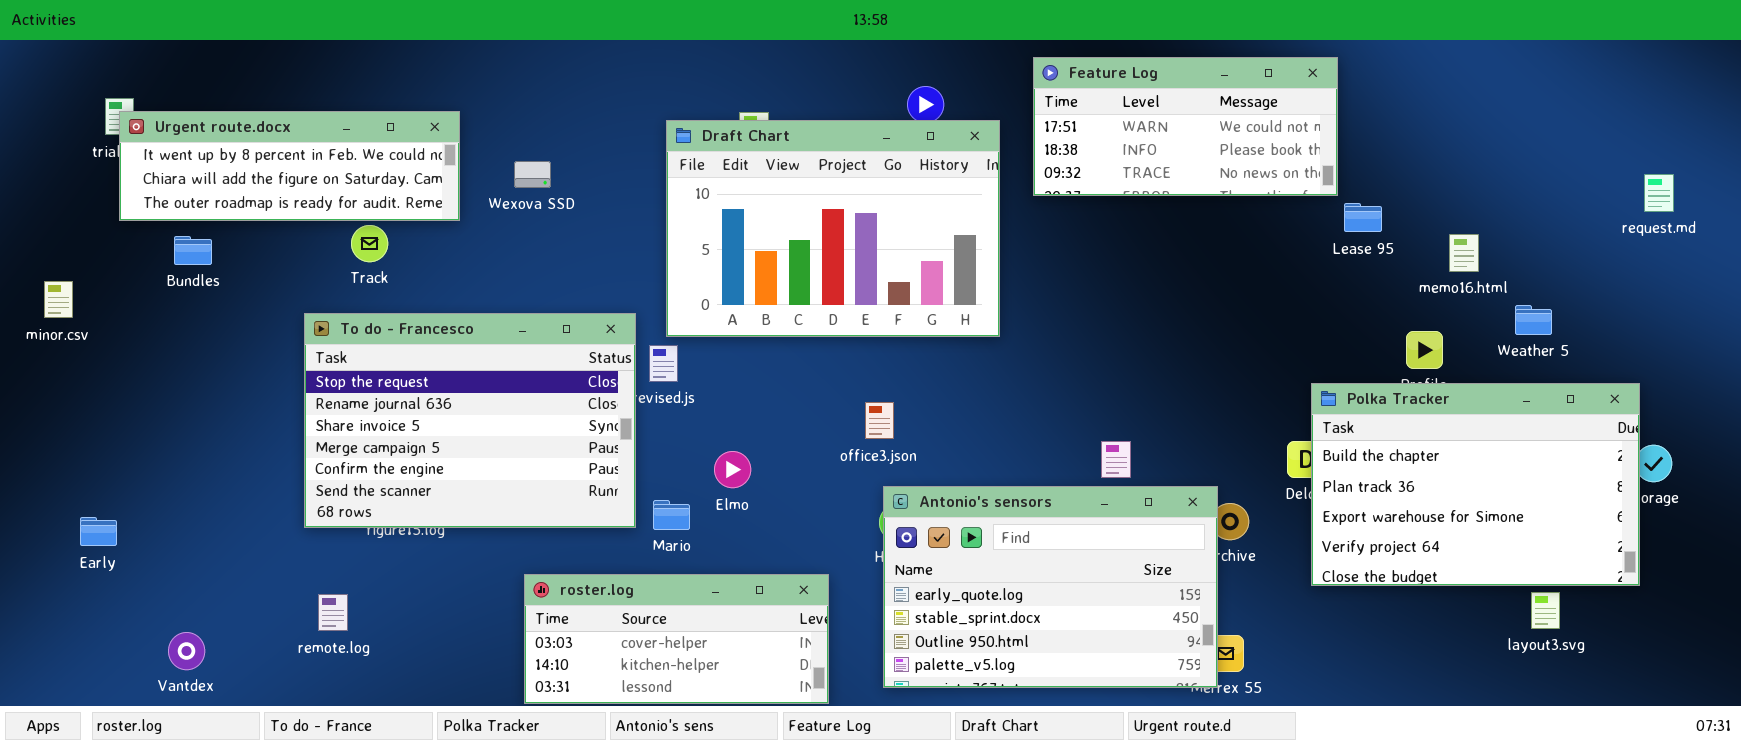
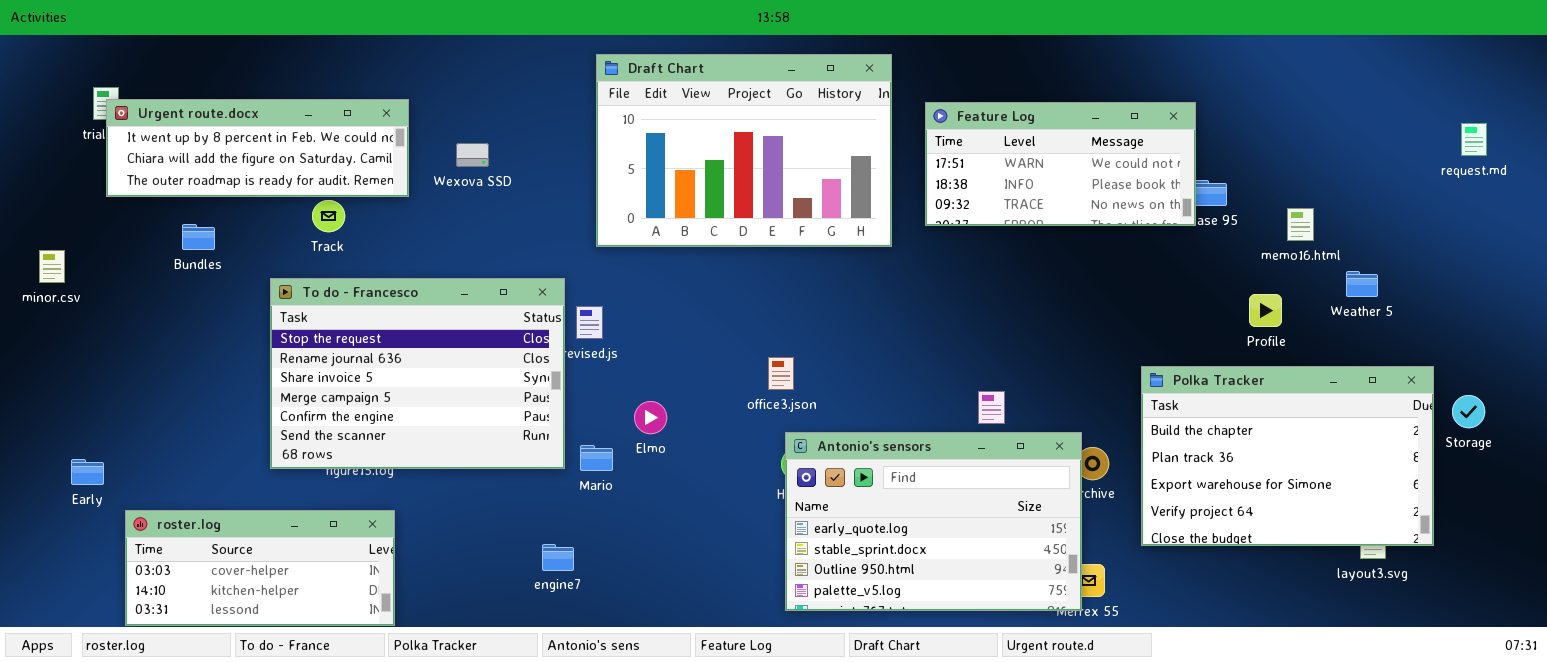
Feature Log: [1033,57,1338,196] -> [925,102,1196,226], moved
Draft Chart: [666,120,1000,337] -> [596,54,892,247], moved
request.md: [1644,174,1674,212] -> [1461,123,1487,156], moved
Bundles: [174,236,212,265] -> [182,224,215,250], moved
Polka Tracker: [1311,383,1640,586] -> [1141,366,1434,546], moved
roster.log: [524,574,829,704] -> [125,510,395,626], moved

